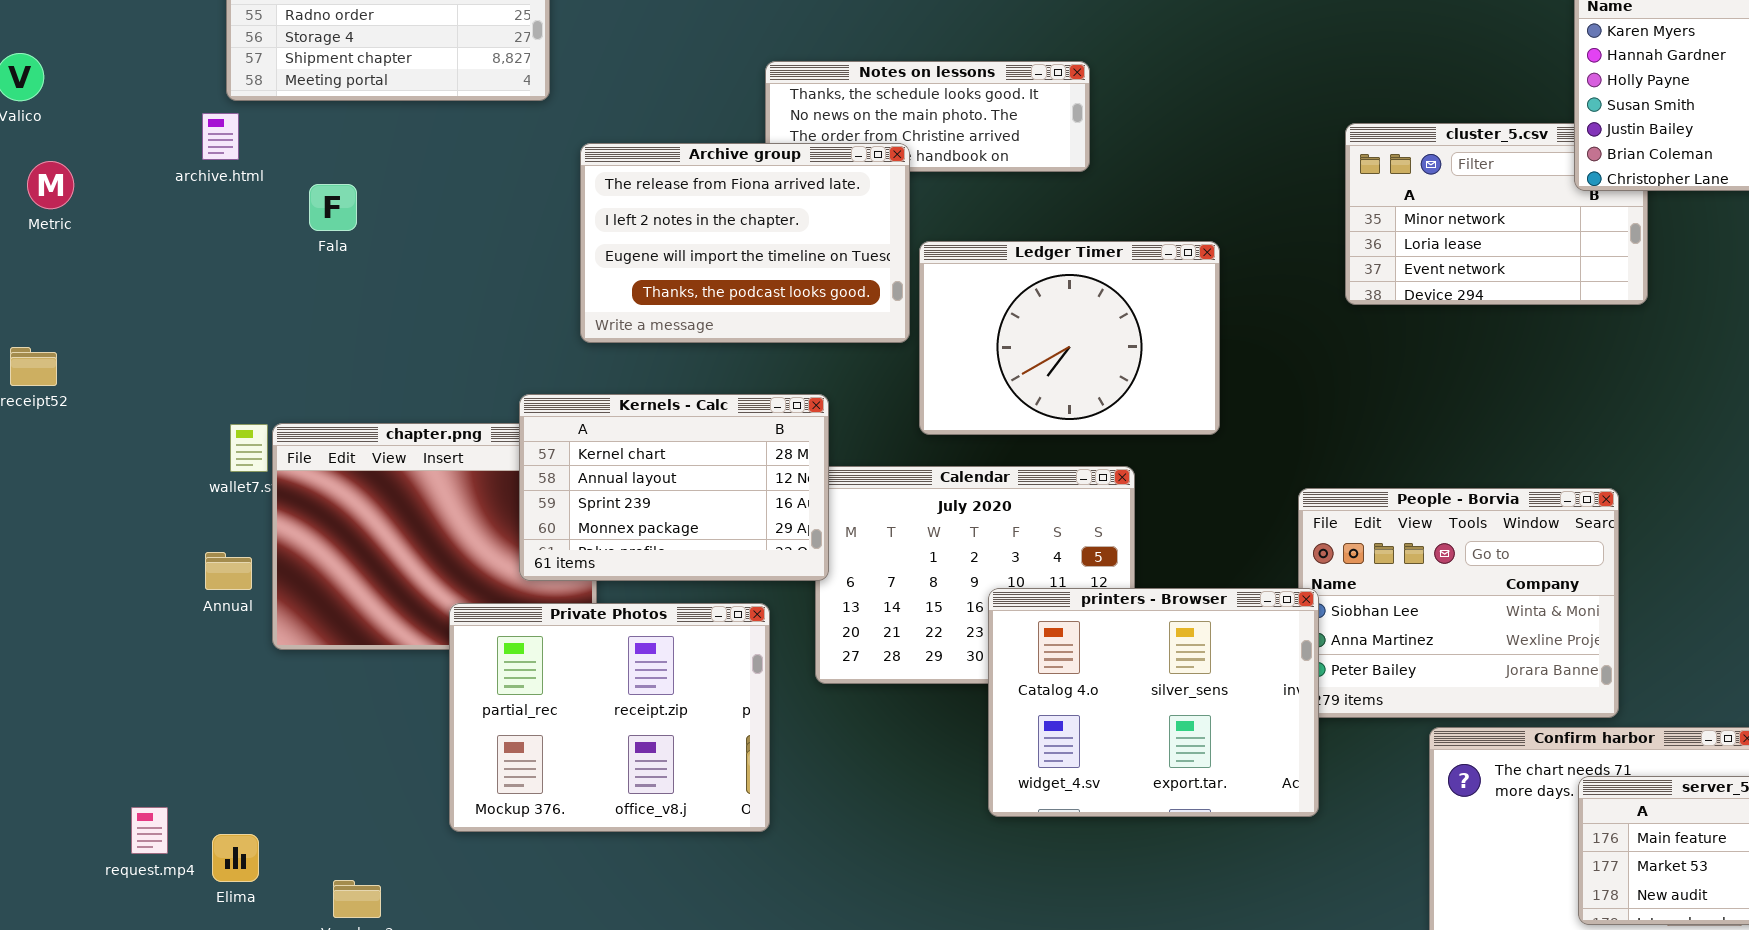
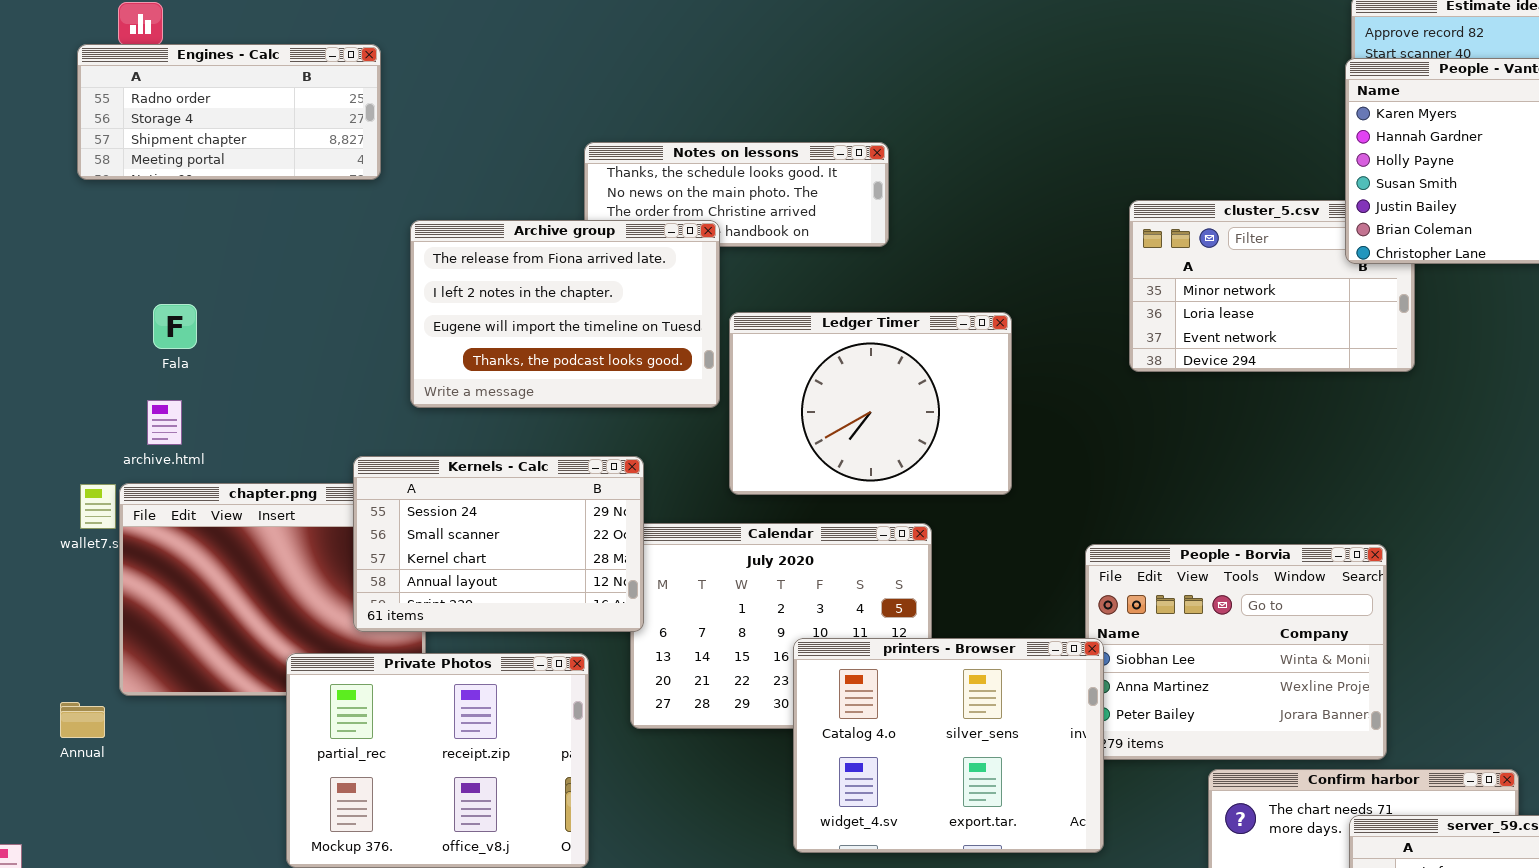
archive.html: [202,113,239,160] -> [147,400,182,445], moved
Fala: [309,184,357,231] -> [153,304,197,349], moved
Kernels - Calc: [519,394,829,581] -> [353,456,644,632], scrolled up 2 rows
Annual: [205,552,252,590] -> [60,702,105,738], moved

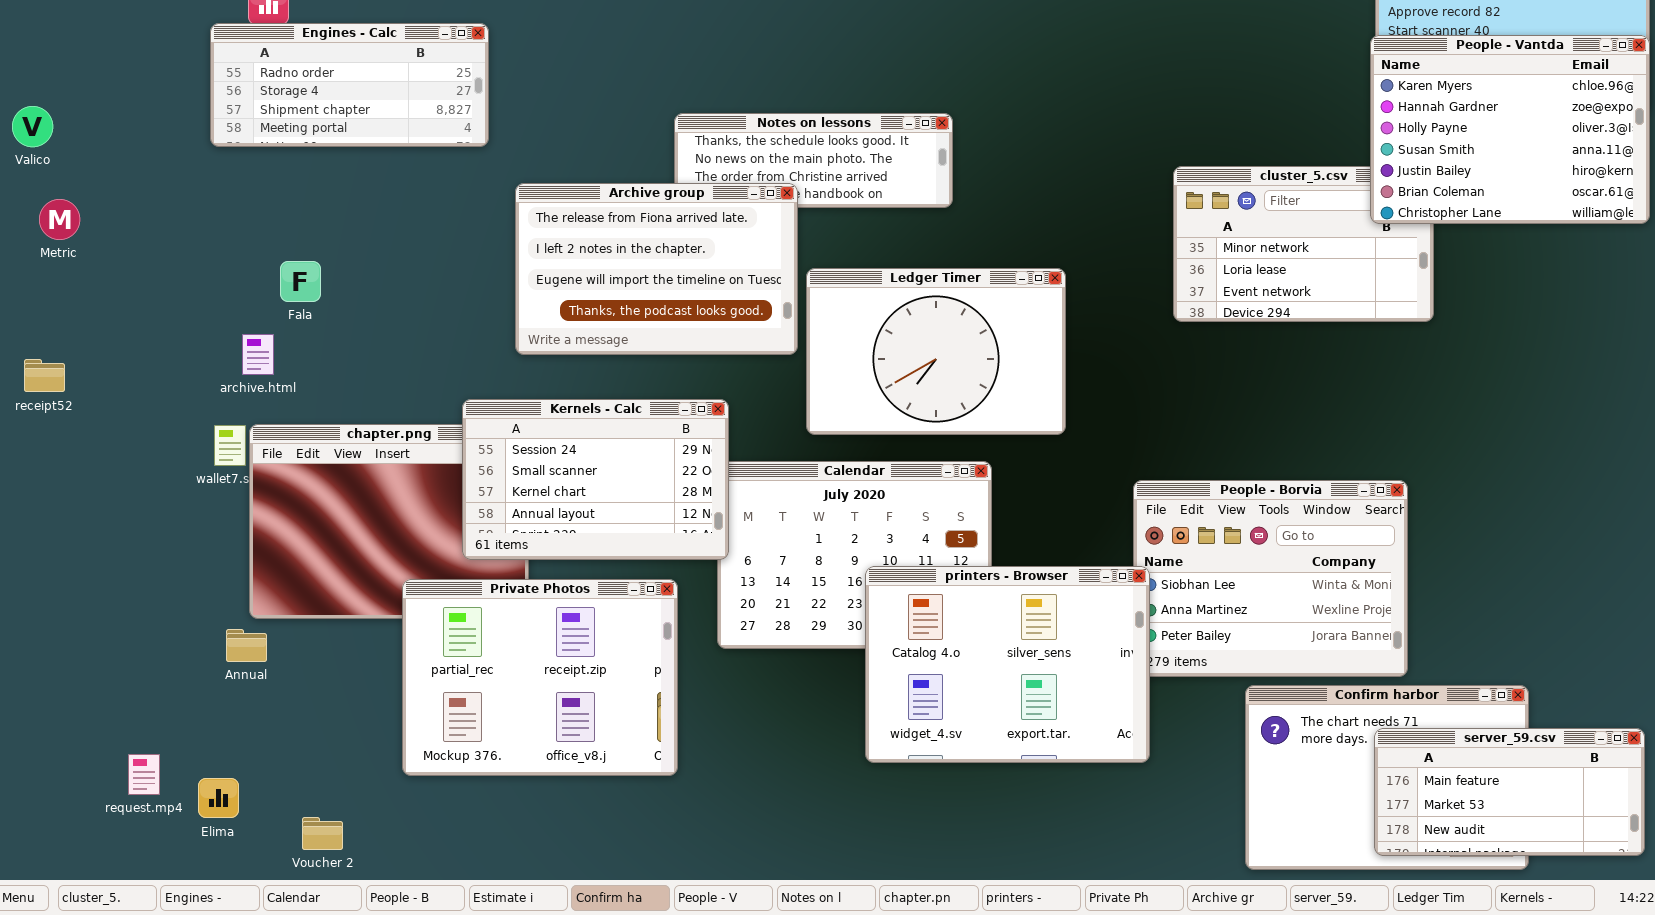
archive.html: [147,400,182,445] -> [242,334,274,375], moved
Annual: [60,702,105,738] -> [226,629,267,662], moved

